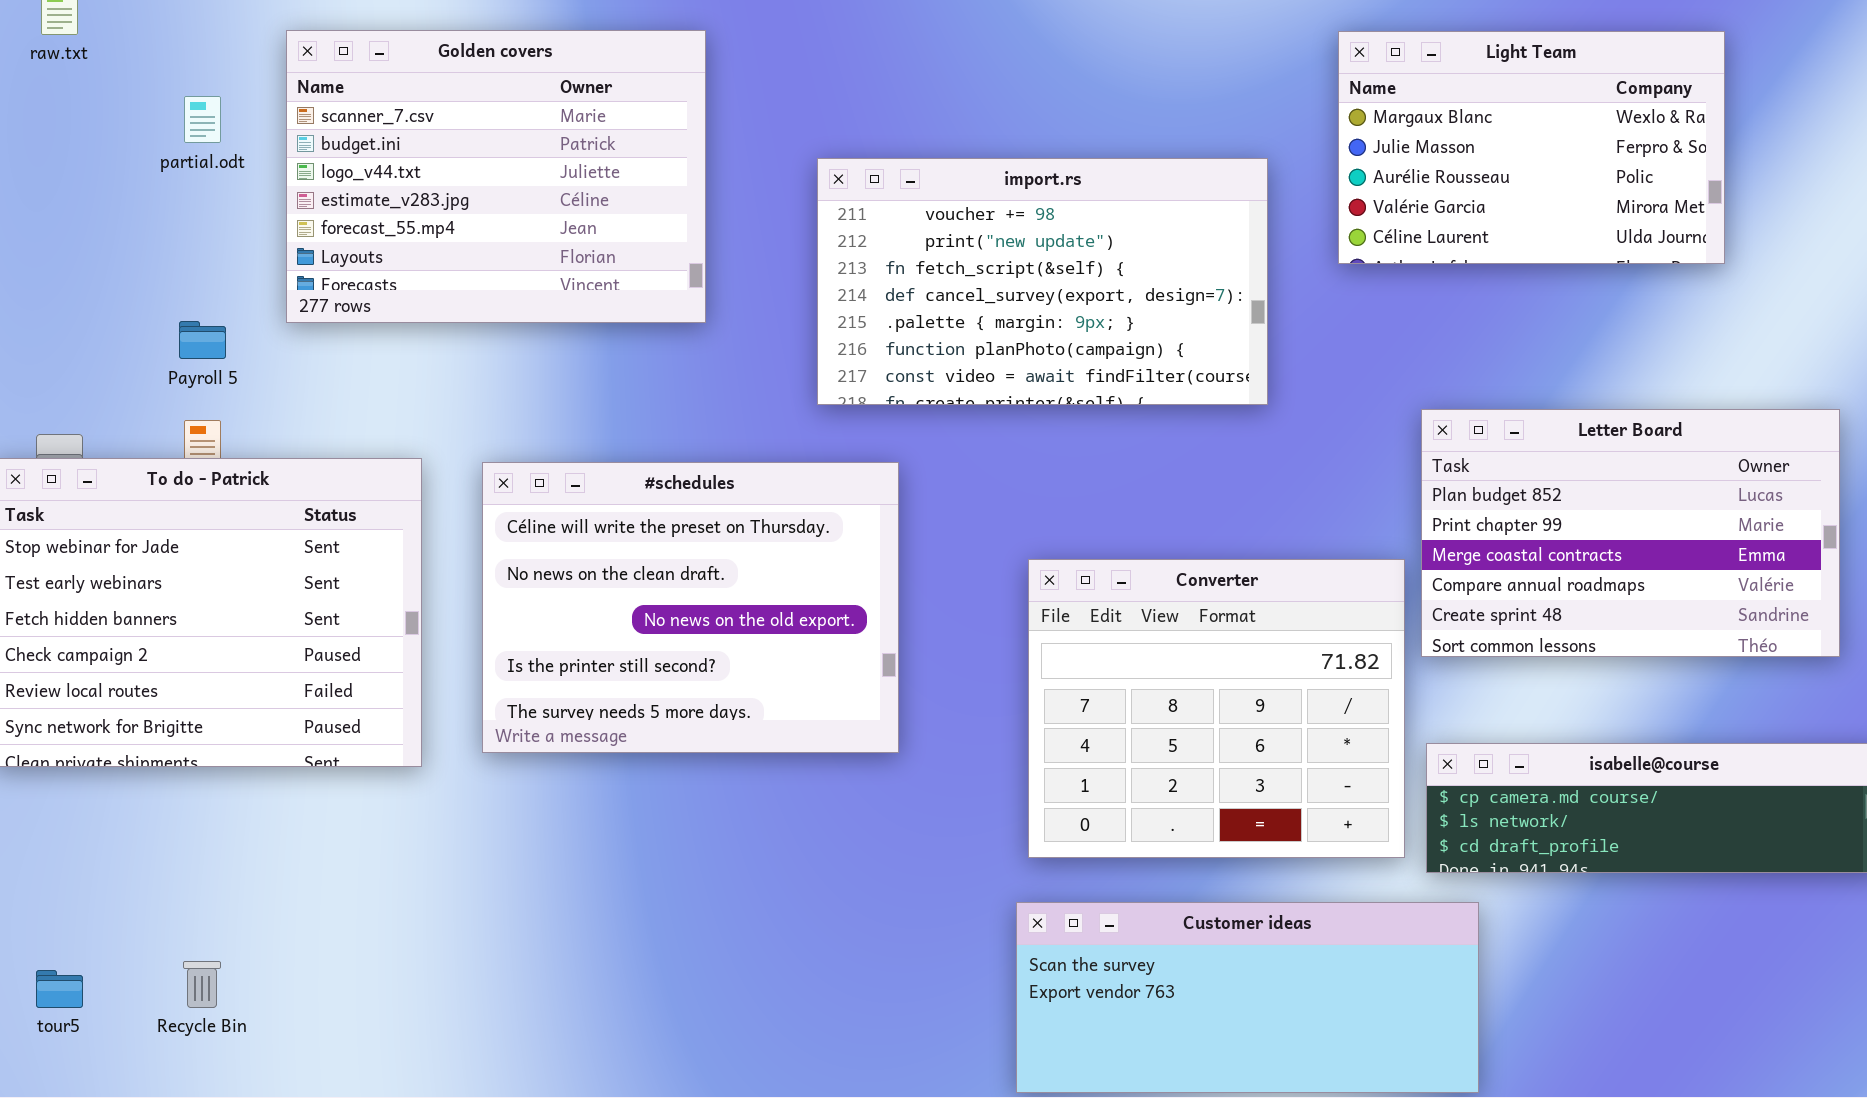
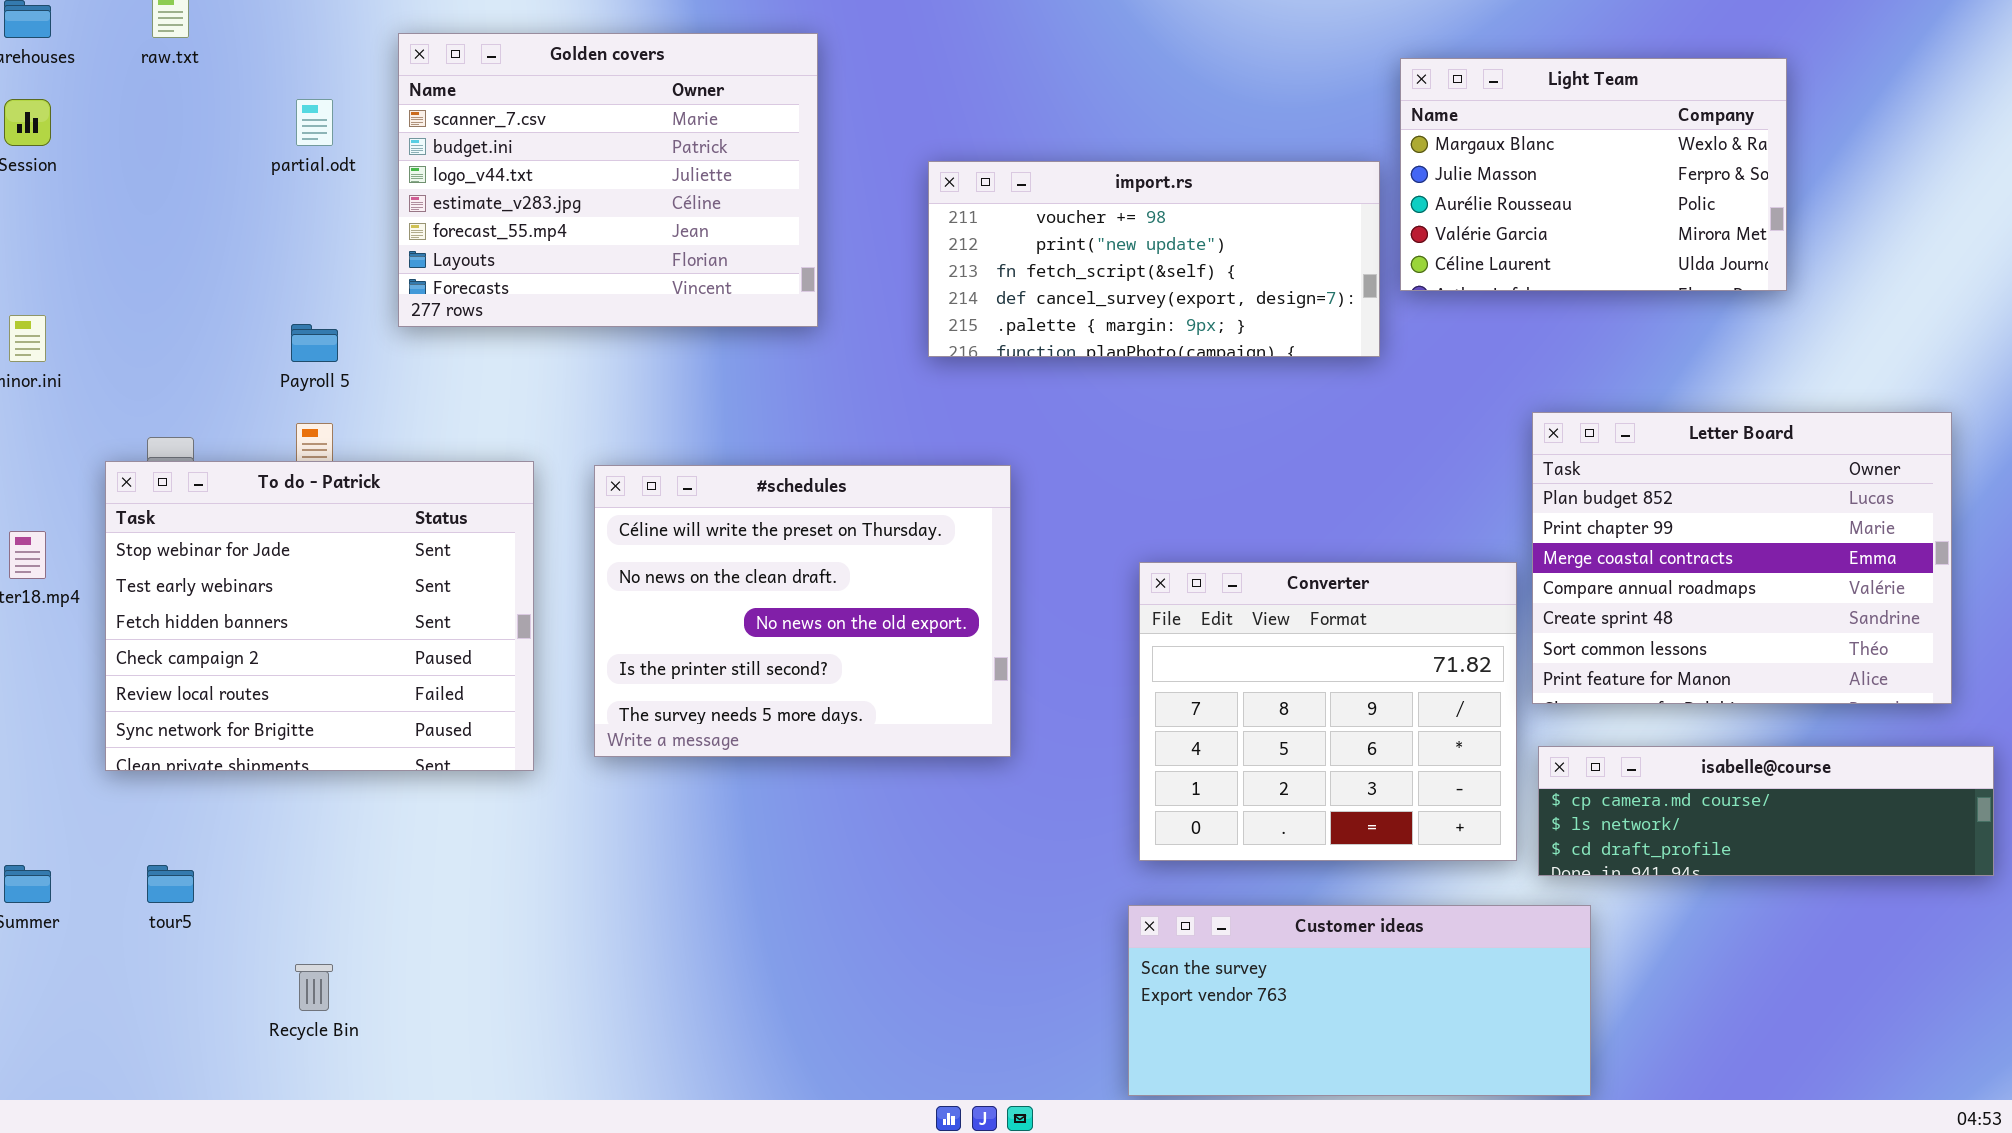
Light Team: [1338,31,1725,264] -> [1400,58,1787,291], moved
import.rs: [817,158,1268,405] -> [928,161,1380,357], resized
Letter Board: [1421,409,1840,657] -> [1532,412,1952,704], resized
tour5: [36,970,83,1008] -> [147,865,194,903], moved

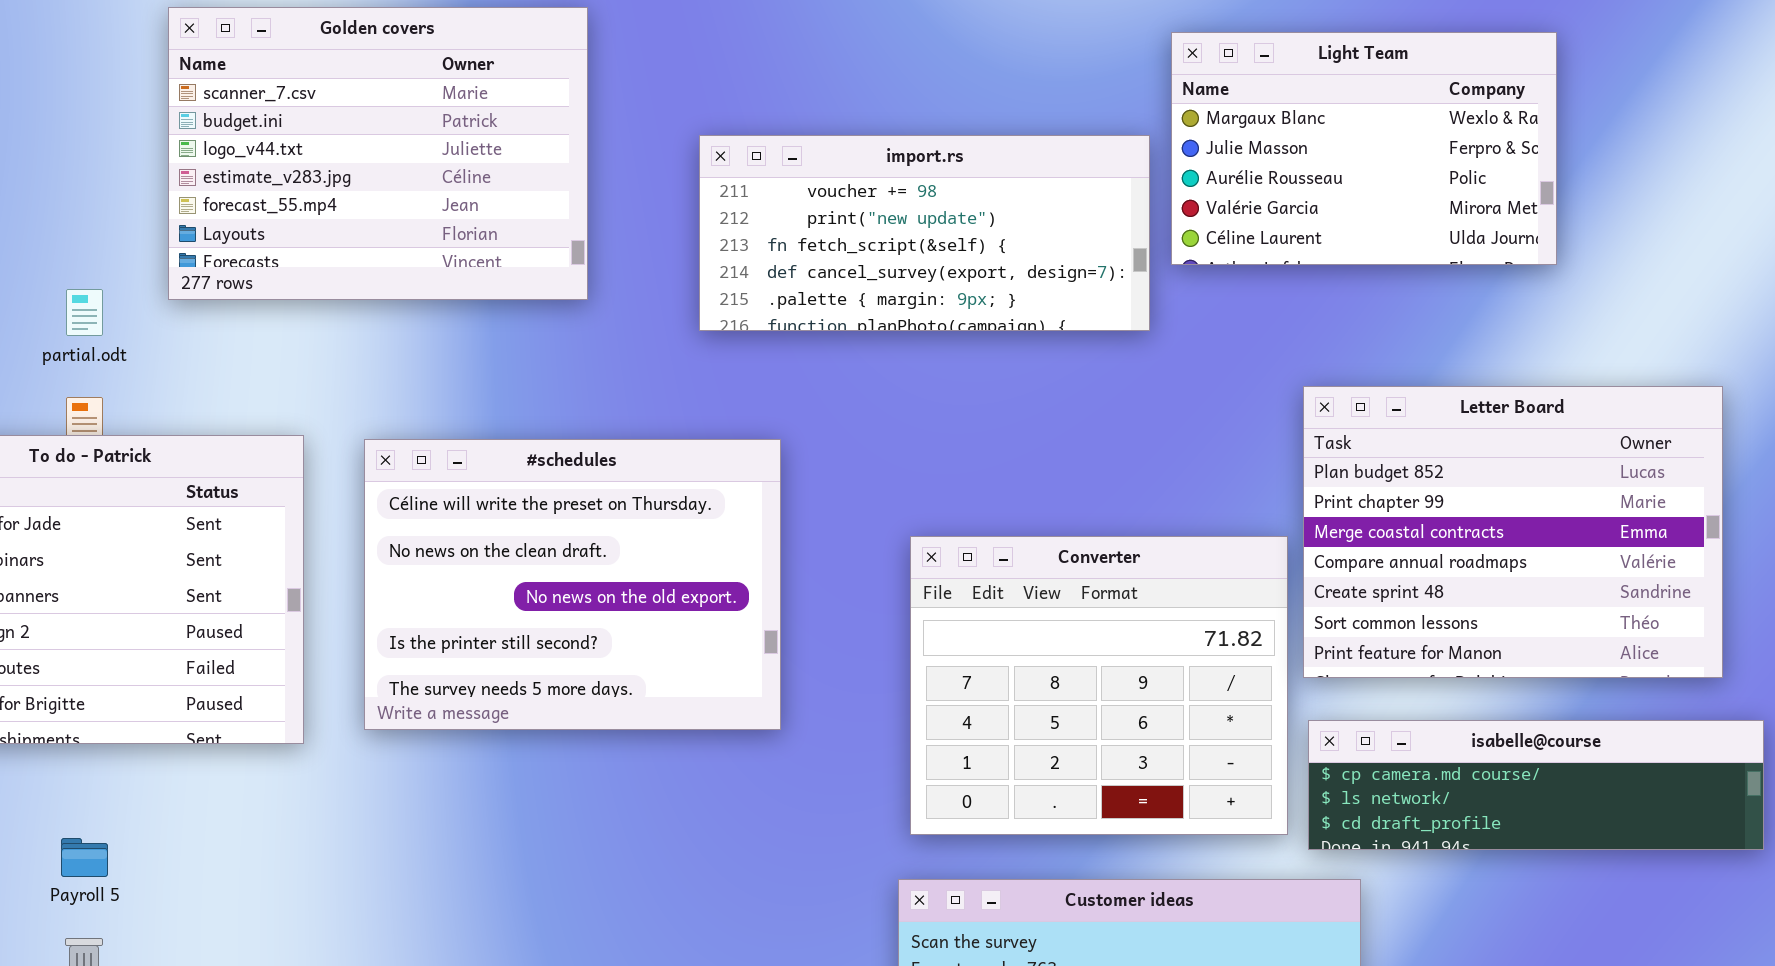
partial.odt: [296,99,333,146] -> [66,289,103,336], moved
Payroll 5: [291,324,338,362] -> [61,838,108,877], moved

